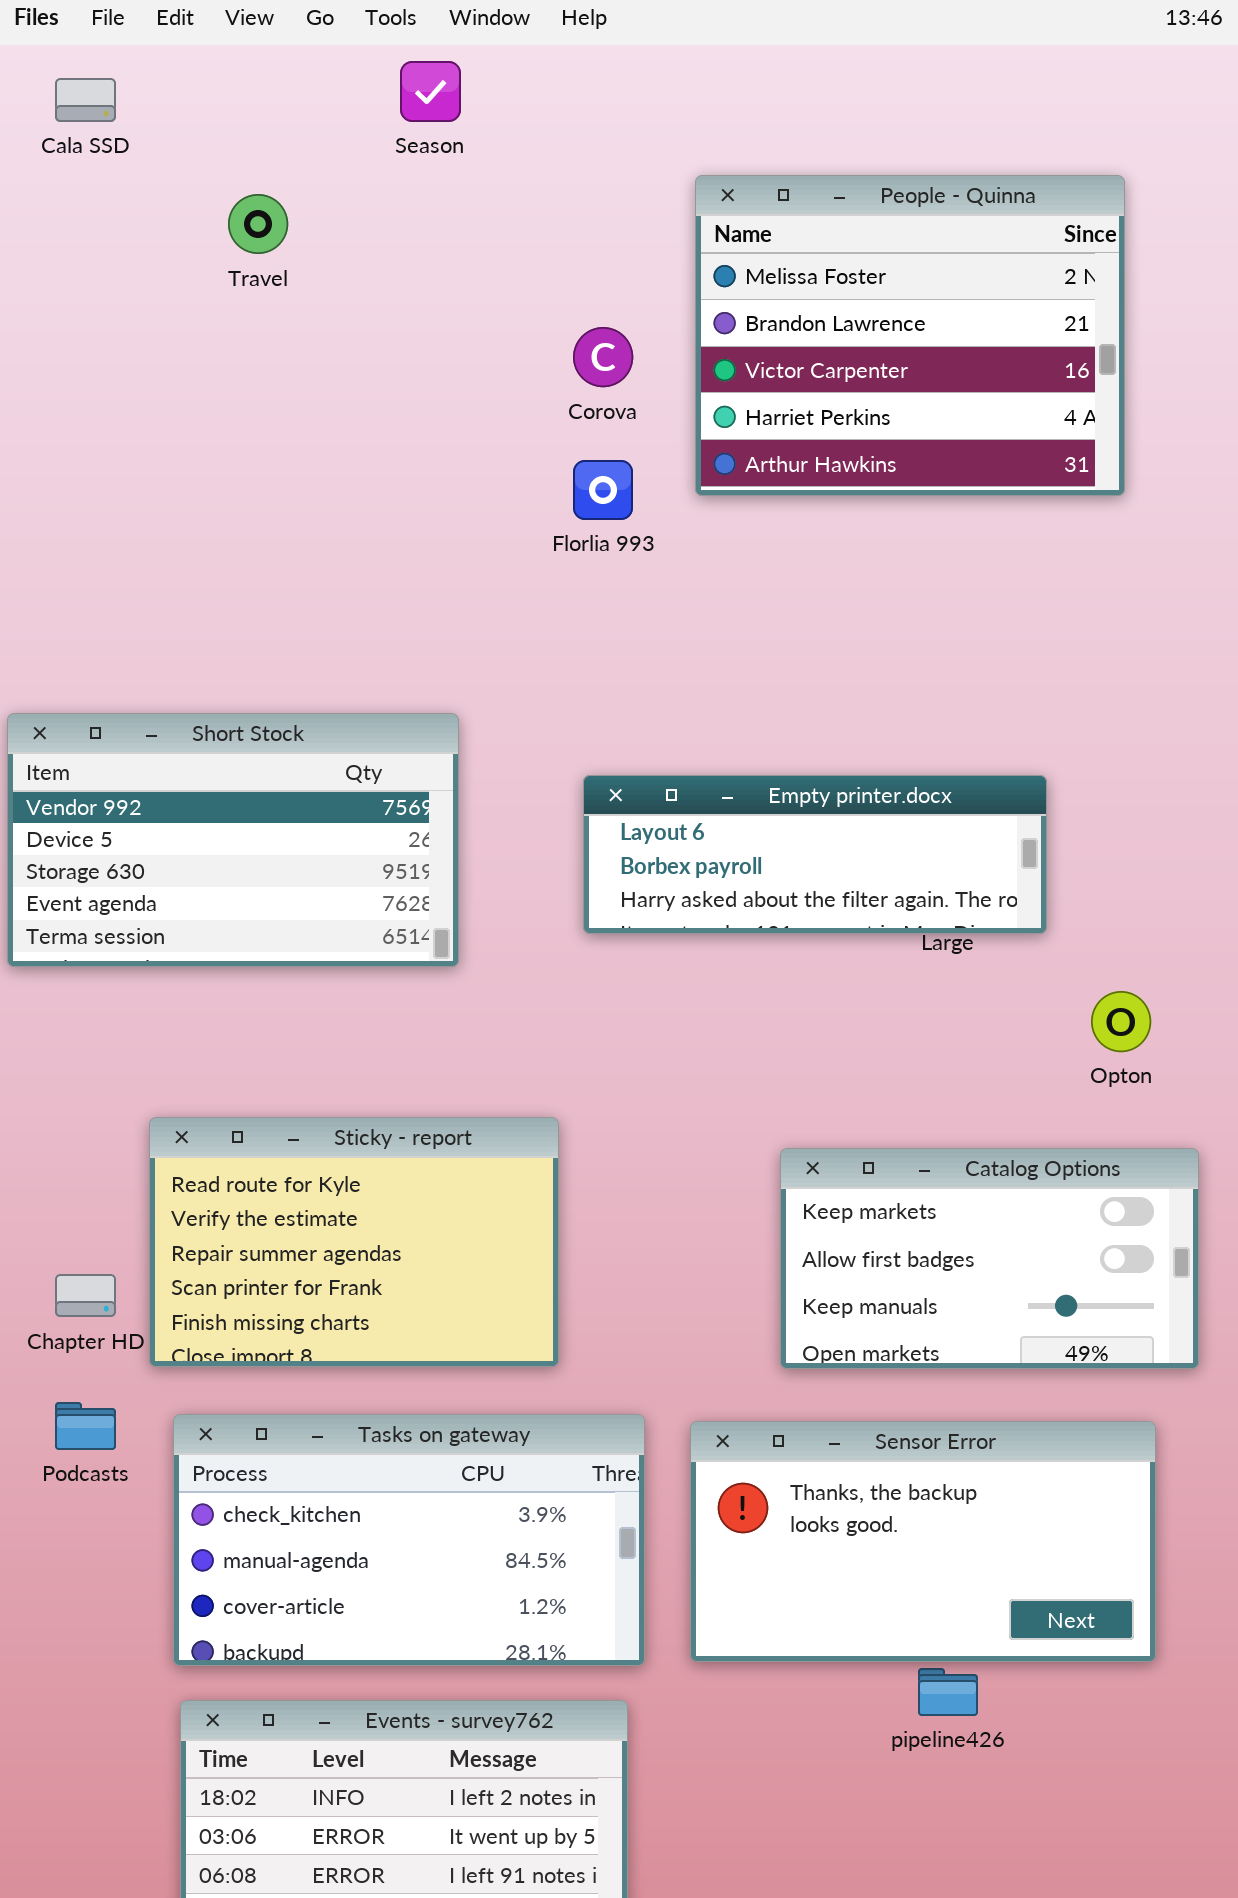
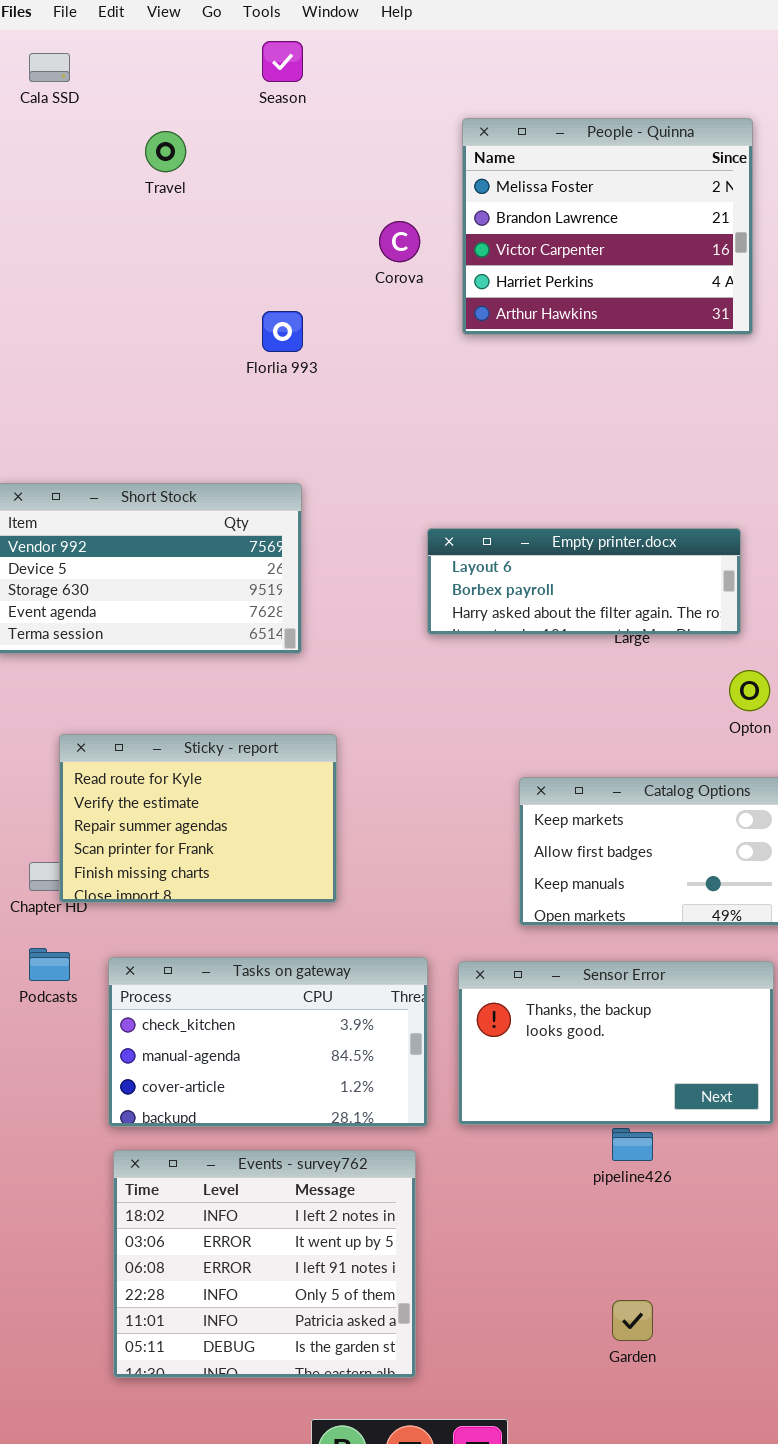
Florlia 993: [573,460,633,520] -> [262,311,303,352], moved
Empty printer.docx: [583,775,1047,934] -> [427,528,741,635], moved
Sticky - report: [149,1117,559,1367] -> [59,734,337,903], moved

